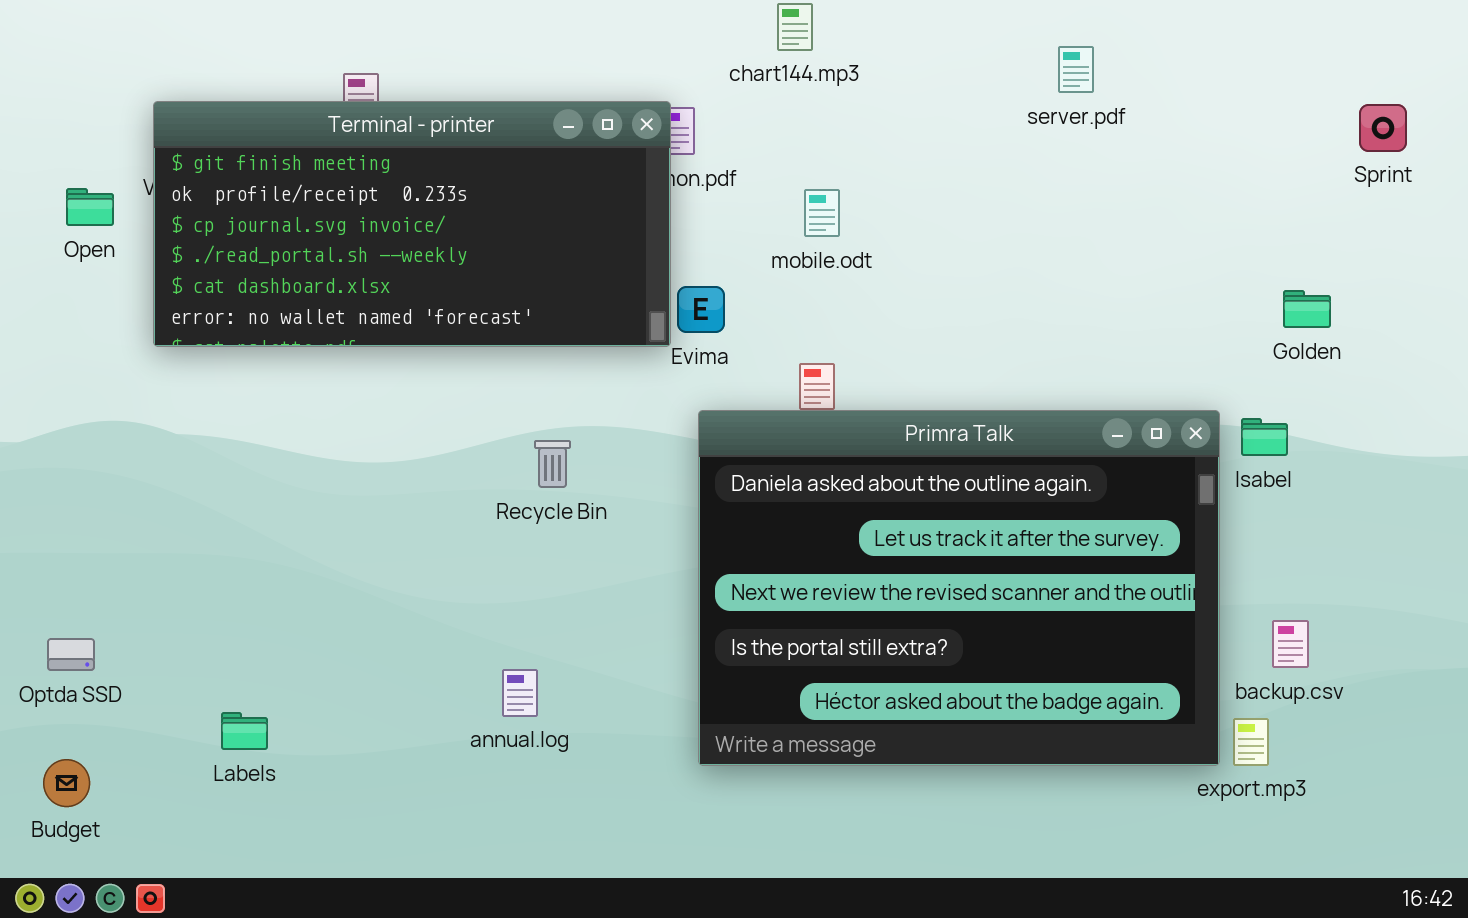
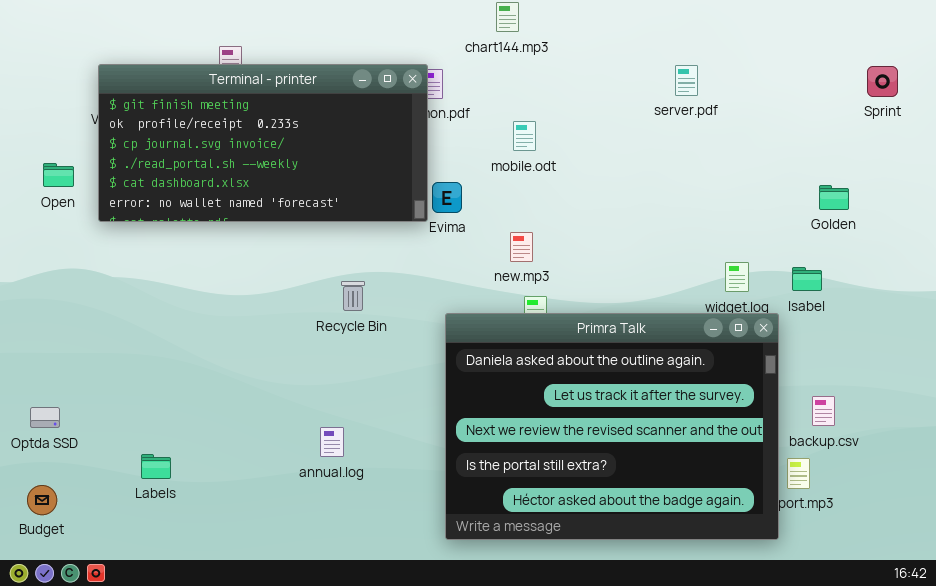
server.pdf: [1058,46,1094,93] -> [675,65,698,96], moved
Open: [66,188,114,226] -> [43,163,74,187], moved
Primra Talk: [698,410,1220,766] -> [445,313,779,540], moved

